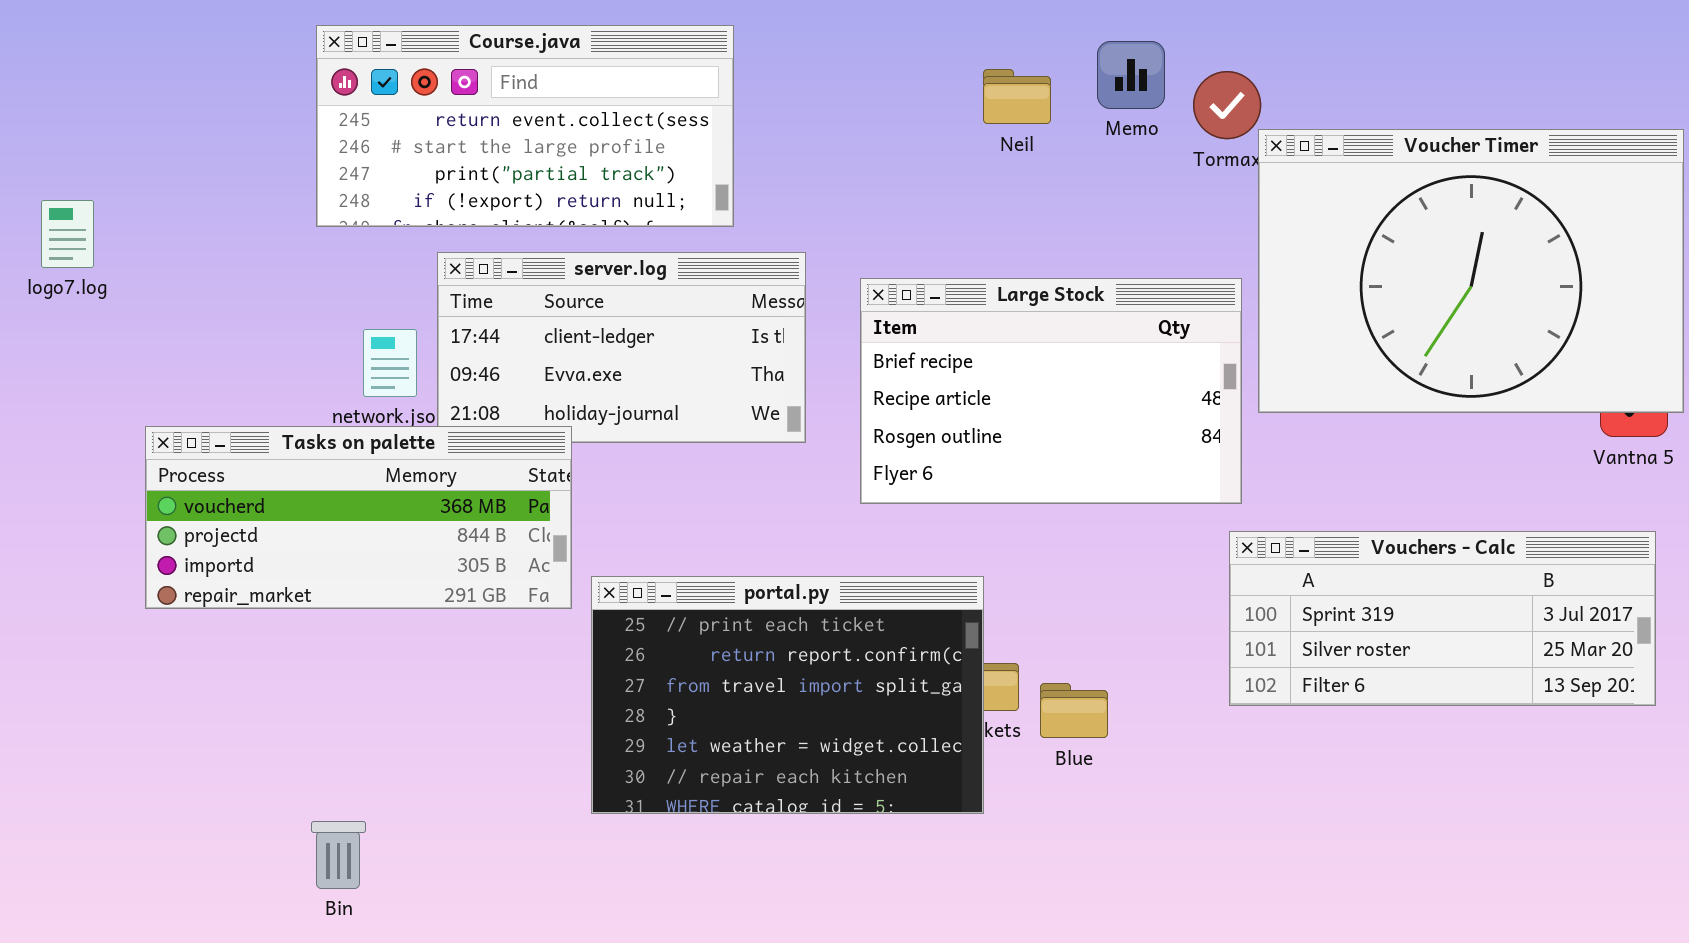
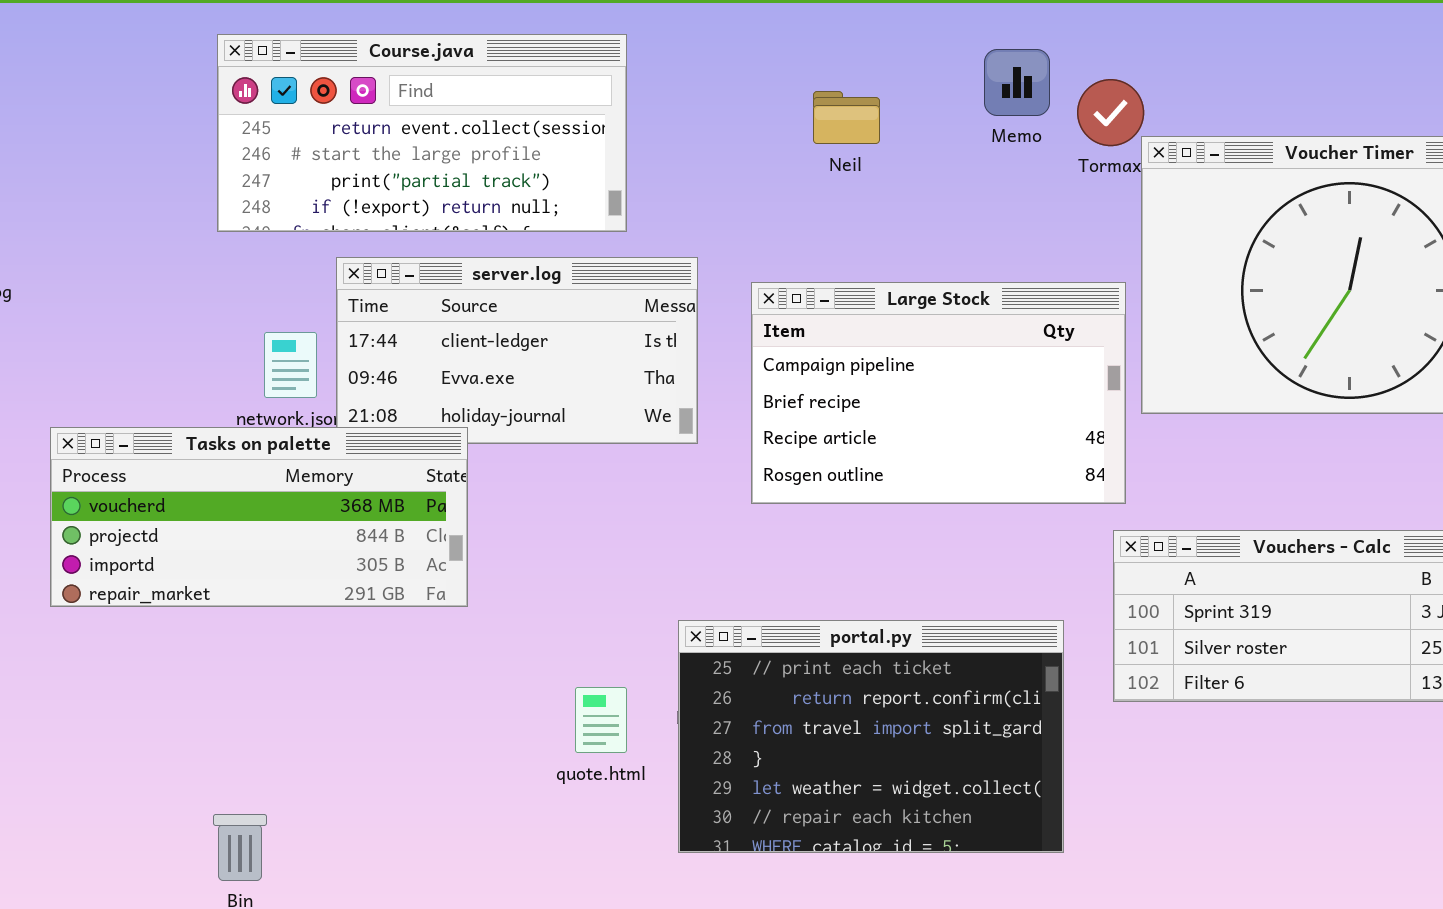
Neil: [983,69,1051,124] -> [813,91,880,144], moved
Large Stock: [860,278,1242,504] -> [751,282,1126,504], scrolled up 1 row
portal.py: [591,576,984,814] -> [678,620,1064,853], moved

